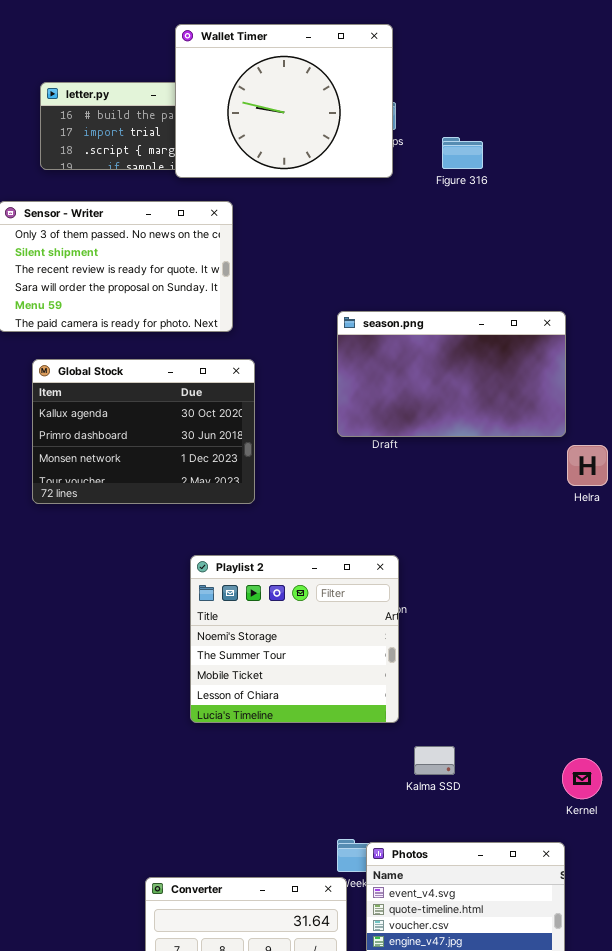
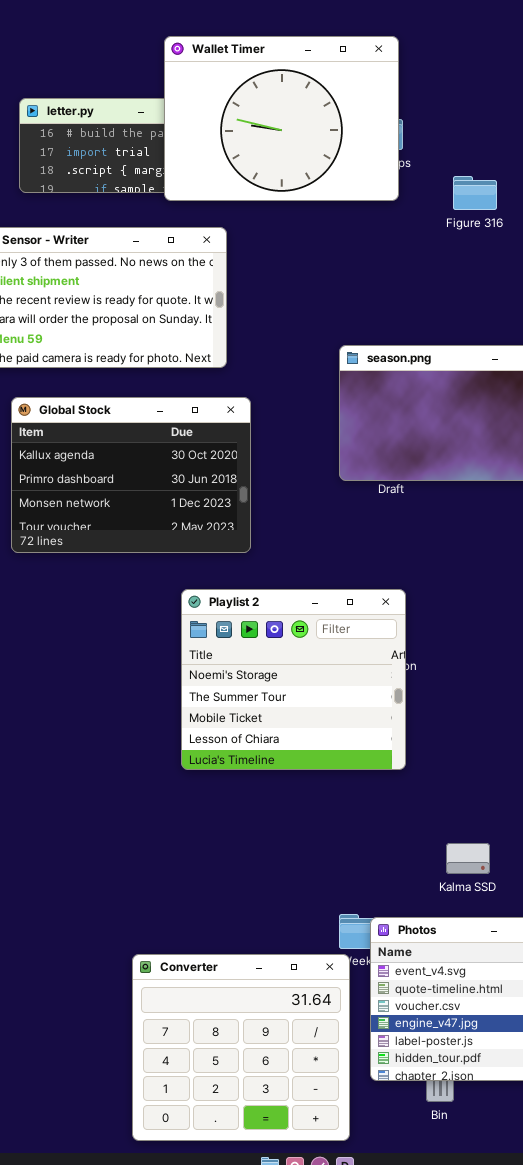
Figure 316: [442,137,483,169] -> [453,176,497,210], moved
Playlist 2: [190,555,399,723] -> [181,589,406,770], moved
Kalma SSD: [414,746,455,775] -> [446,843,490,874], moved

